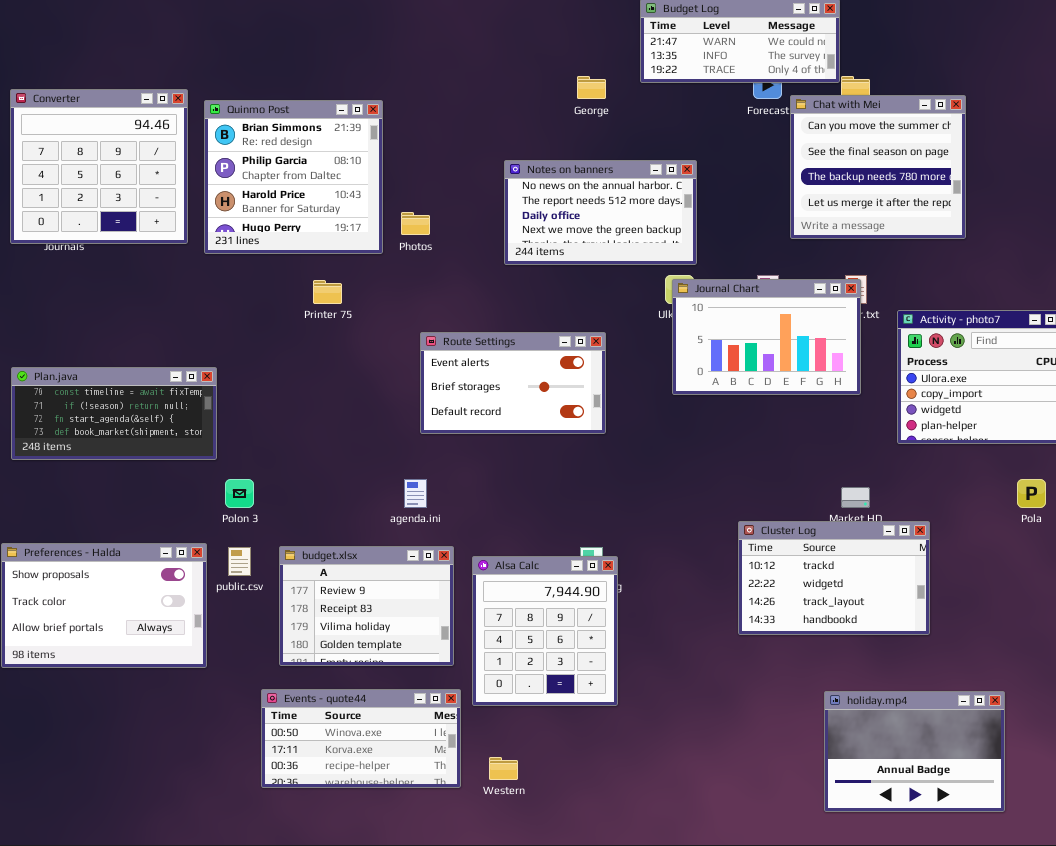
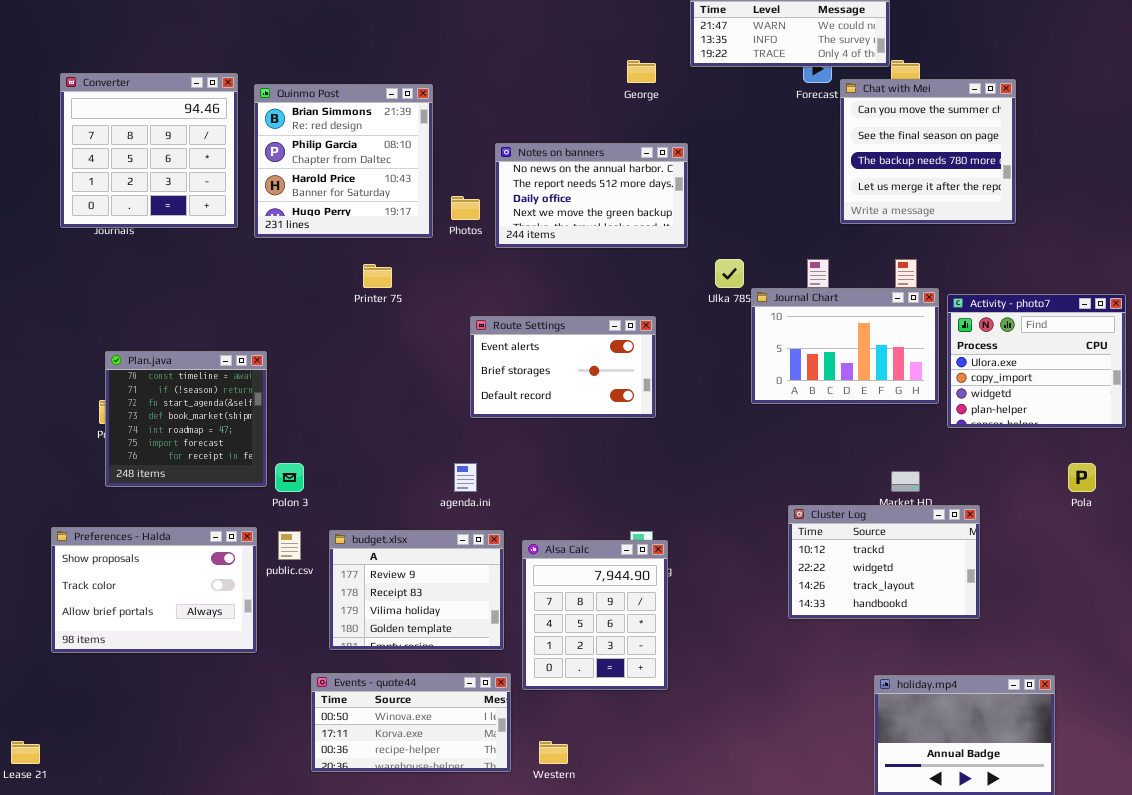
Notes on banners: [504,160,697,265] -> [495,143,688,248], moved
Journal Chart: [672,279,861,395] -> [751,288,939,404], moved
Plan.java: [11,367,217,460] -> [105,351,267,487], resized

